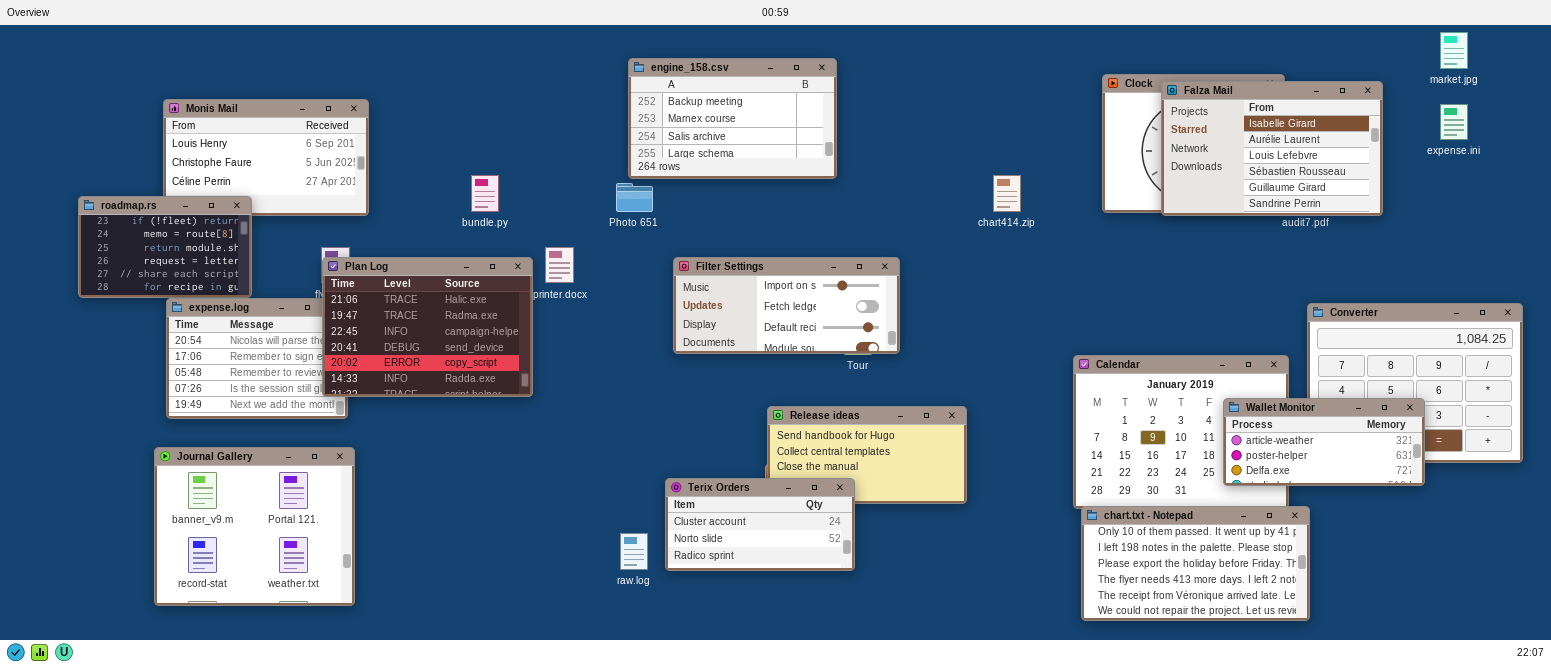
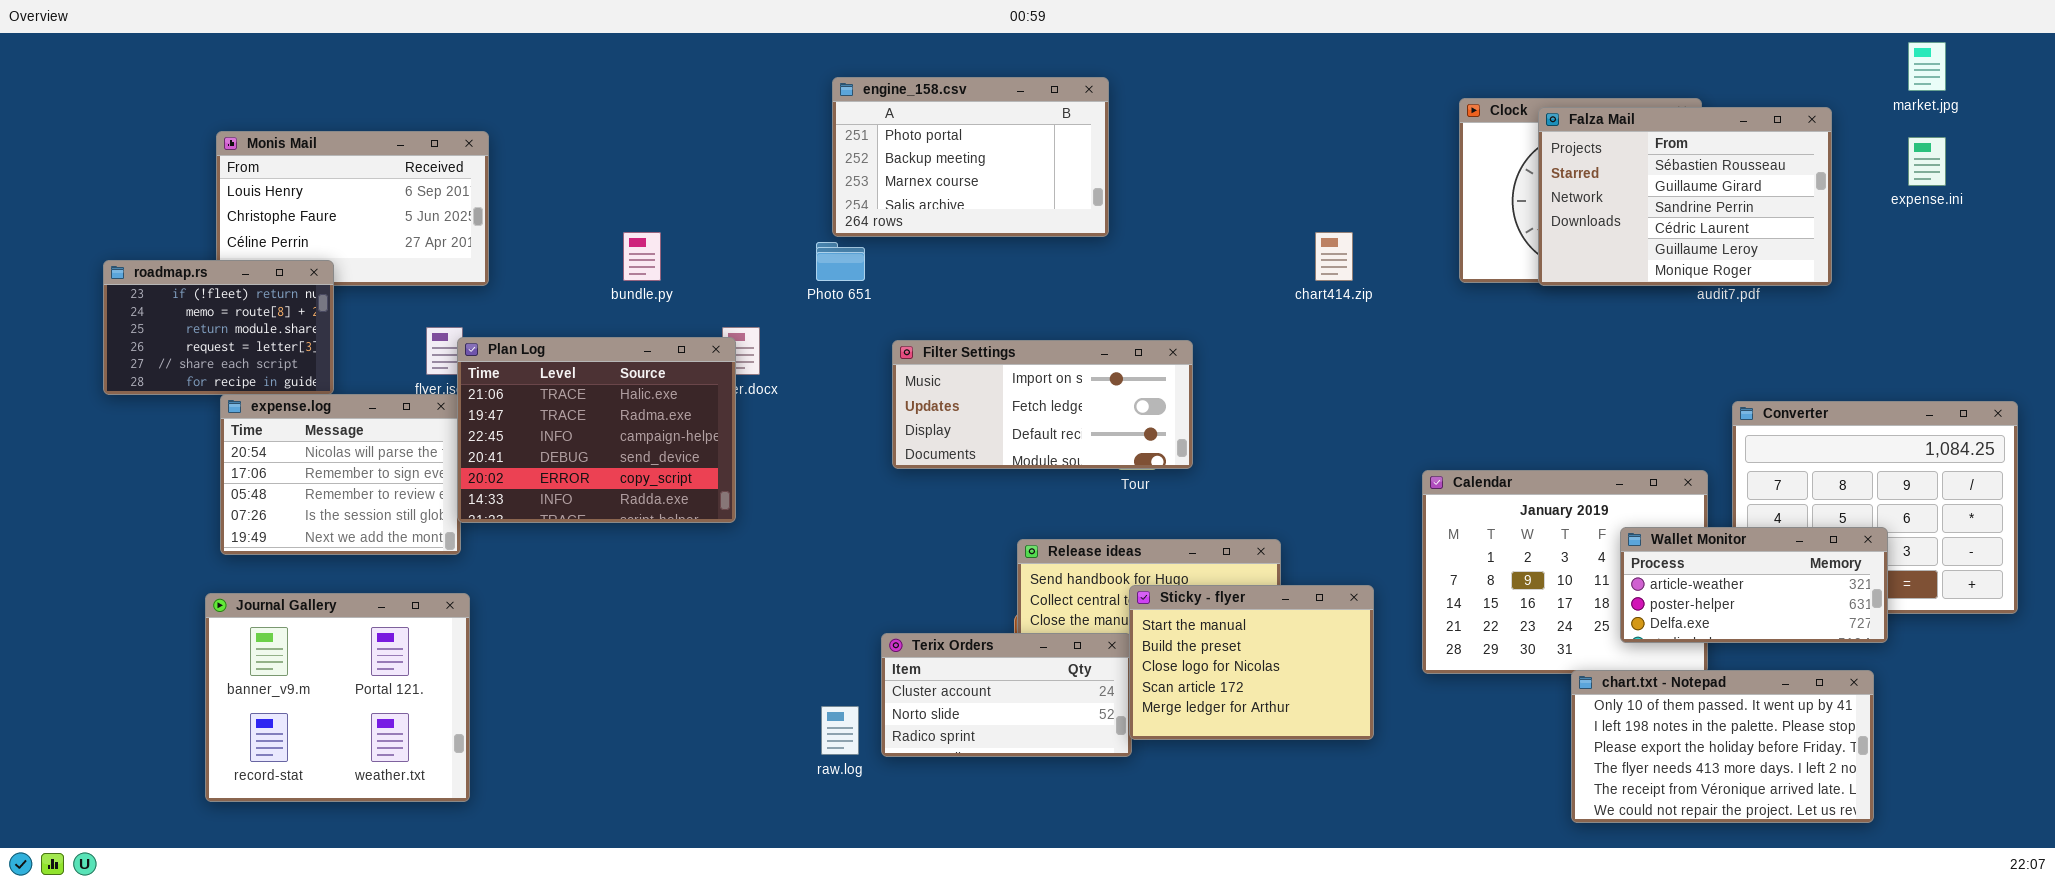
engine_158.csv: [628,58,837,179] -> [832,77,1109,237], scrolled up 1 row
Falza Mail: [1161,81,1383,216] -> [1538,107,1832,286], scrolled down 3 rows
Plan Log: [322,257,533,397] -> [457,337,736,523], moved
Sticky - flyer: none -> [1129,585,1374,740], opened
chart.txt - Notepad: [1081,506,1310,621] -> [1571,670,1874,823], moved

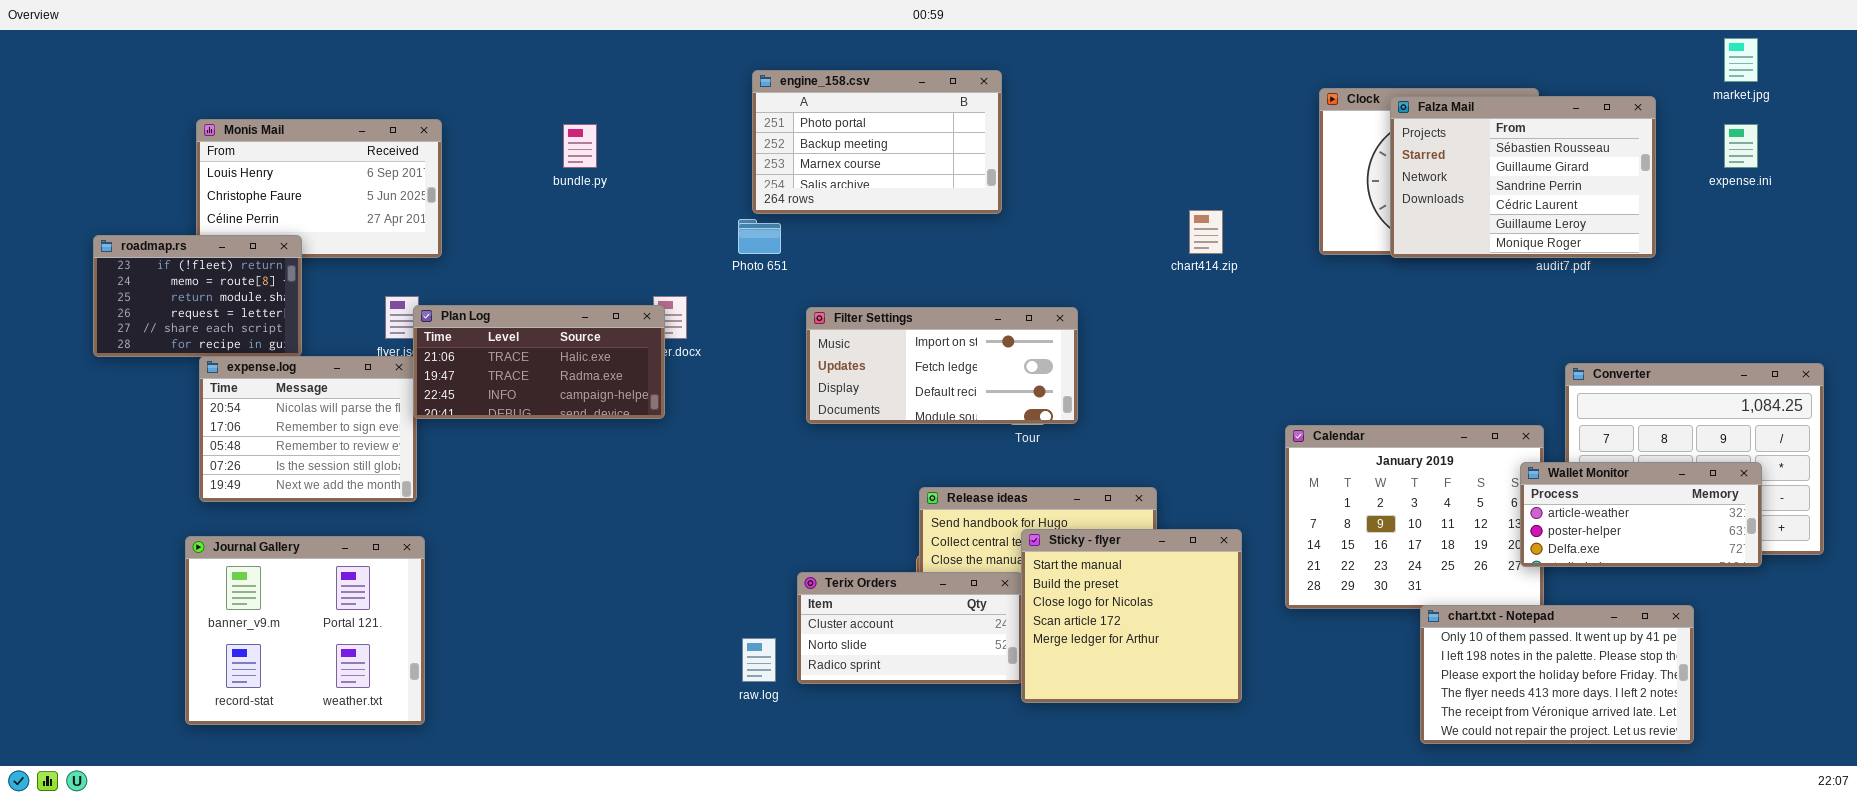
bundle.py: [623,232,661,281] -> [563,124,597,168], moved
Plan Log: [457,337,736,523] -> [413,305,665,419], resized
Wallet Monitor: [1620,527,1888,643] -> [1520,462,1762,567], moved
Sticky - flyer: [1129,585,1374,740] -> [1021,529,1242,703], resized

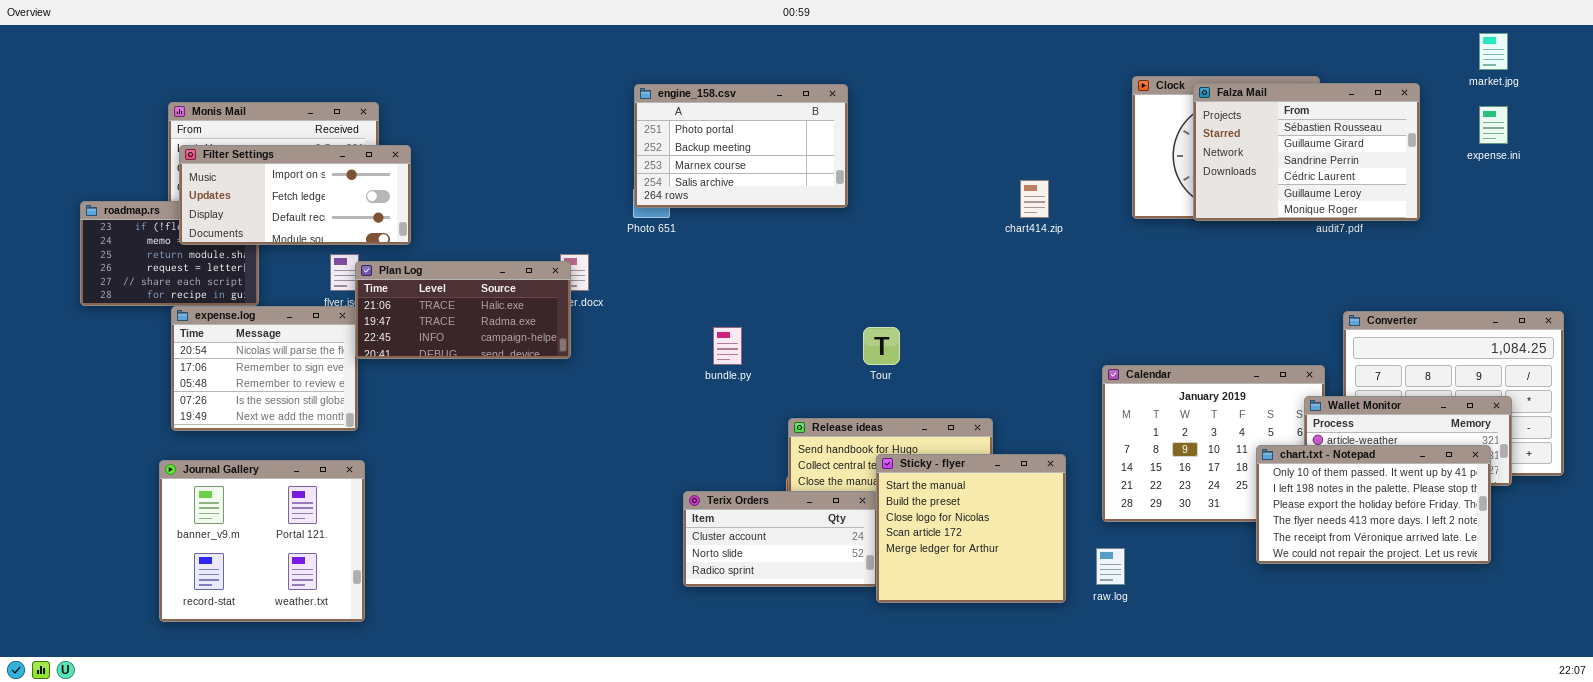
engine_158.csv: [752,70,1002,214] -> [634,84,848,208], moved
bundle.py: [563,124,597,168] -> [713,327,742,365], moved
Filter Settings: [806,307,1078,424] -> [179,145,411,245], moved
chart.txt - Notepad: [1420,605,1694,744] -> [1256,445,1491,564], moved
raw.log: [742,638,776,682] -> [1096,548,1125,585], moved

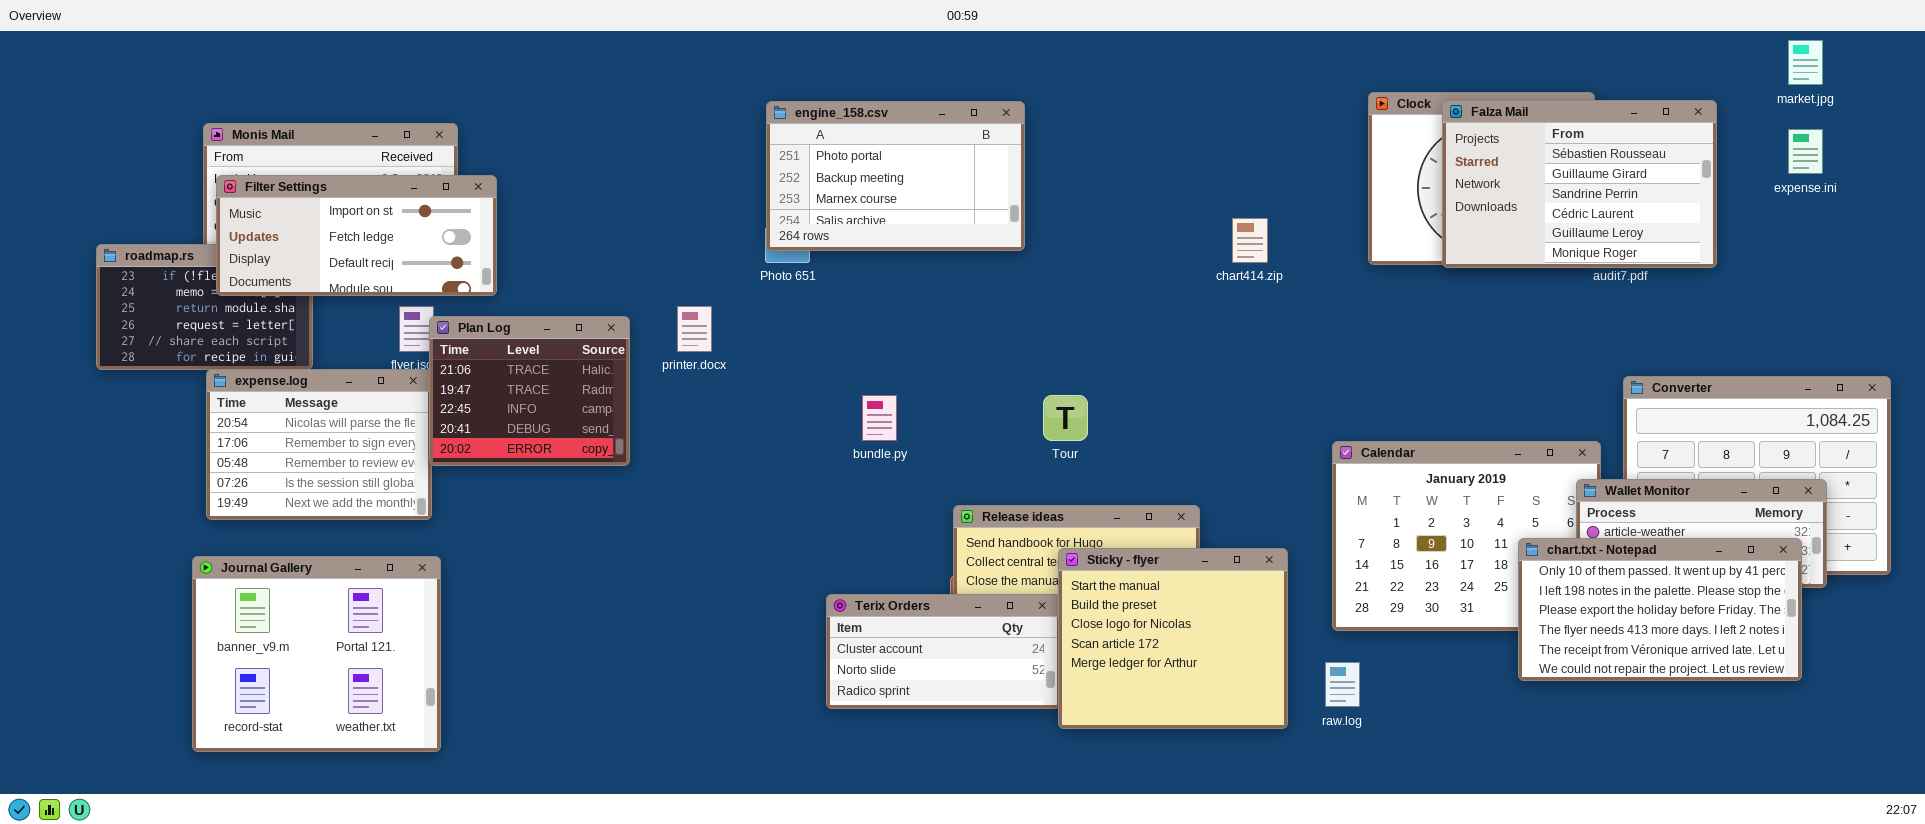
Plan Log: [355,261,571,359] -> [429,316,630,466], resized

